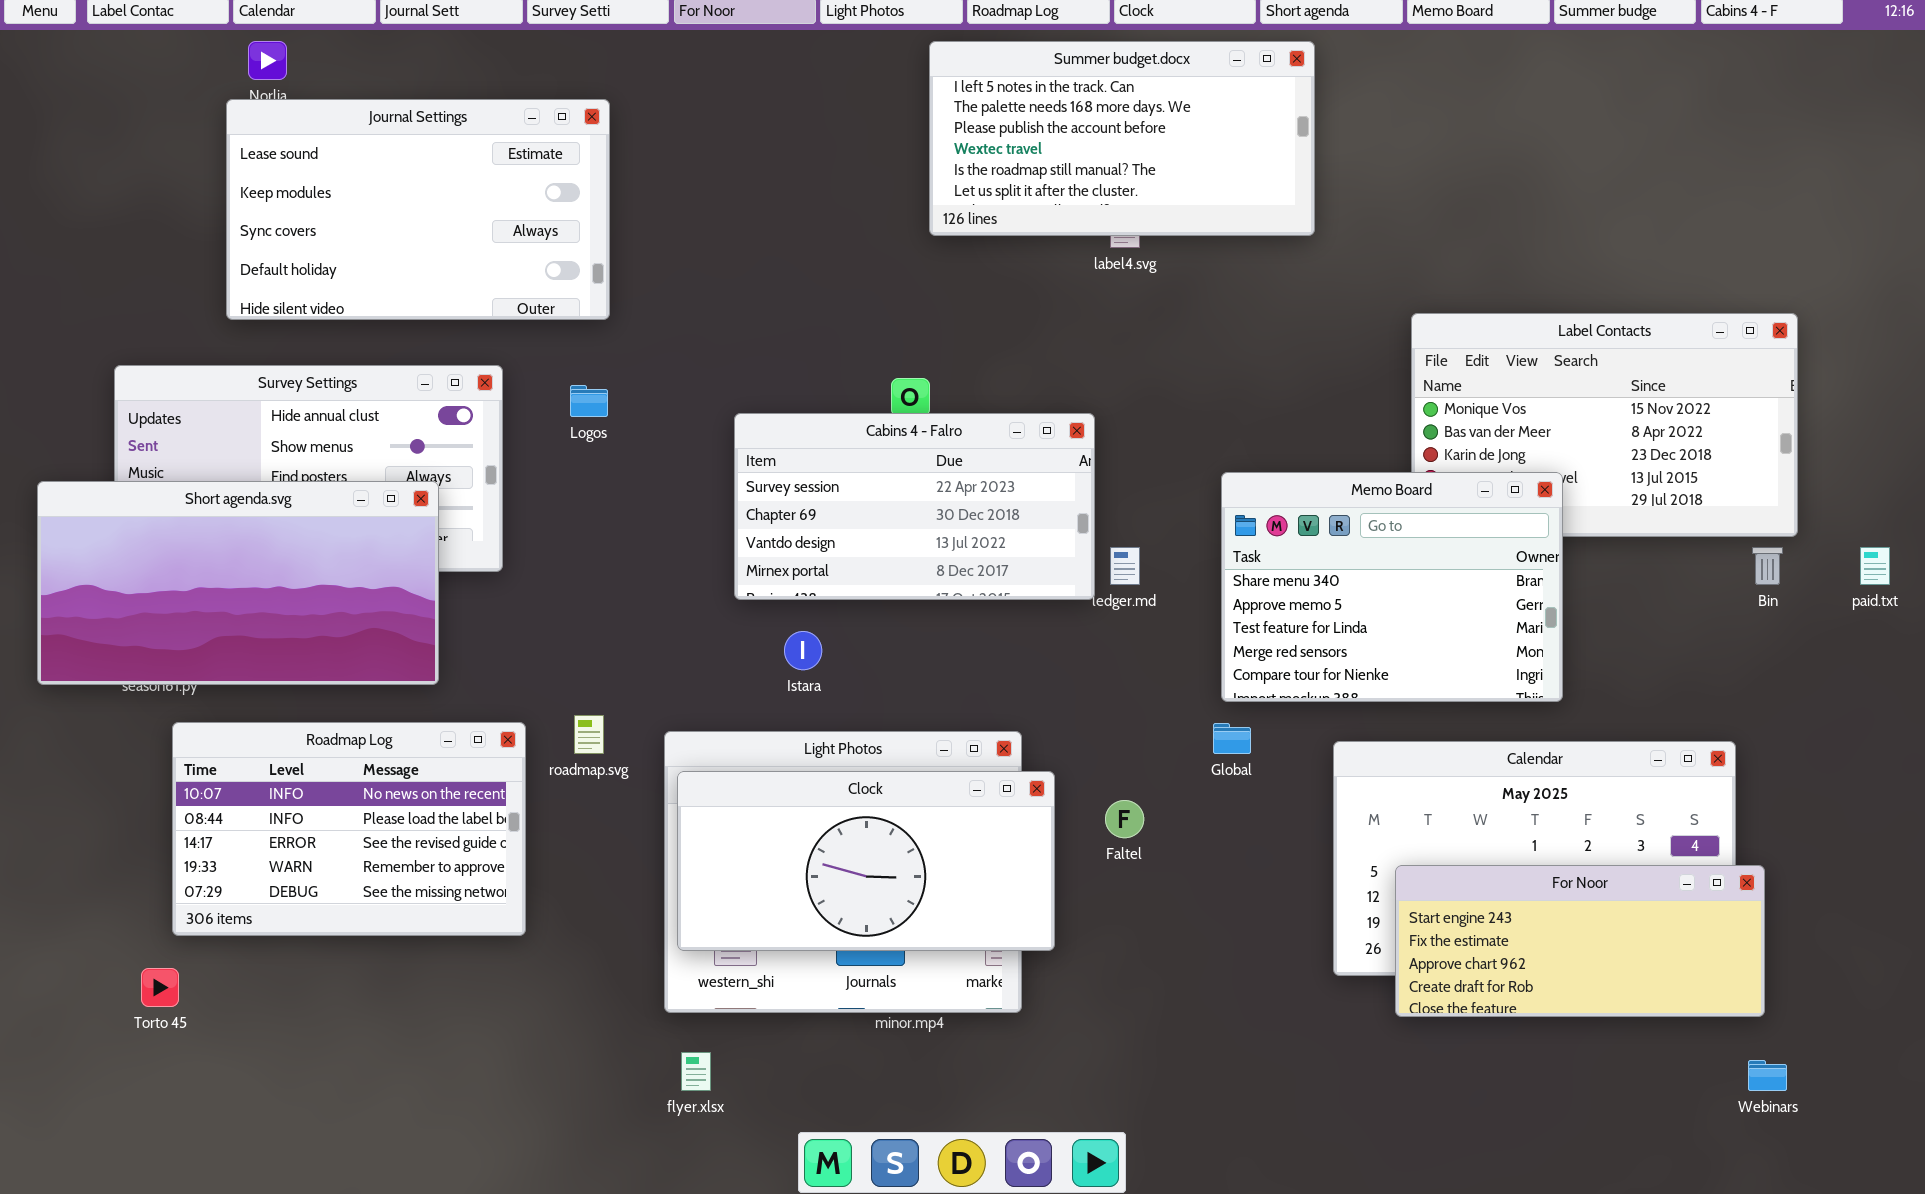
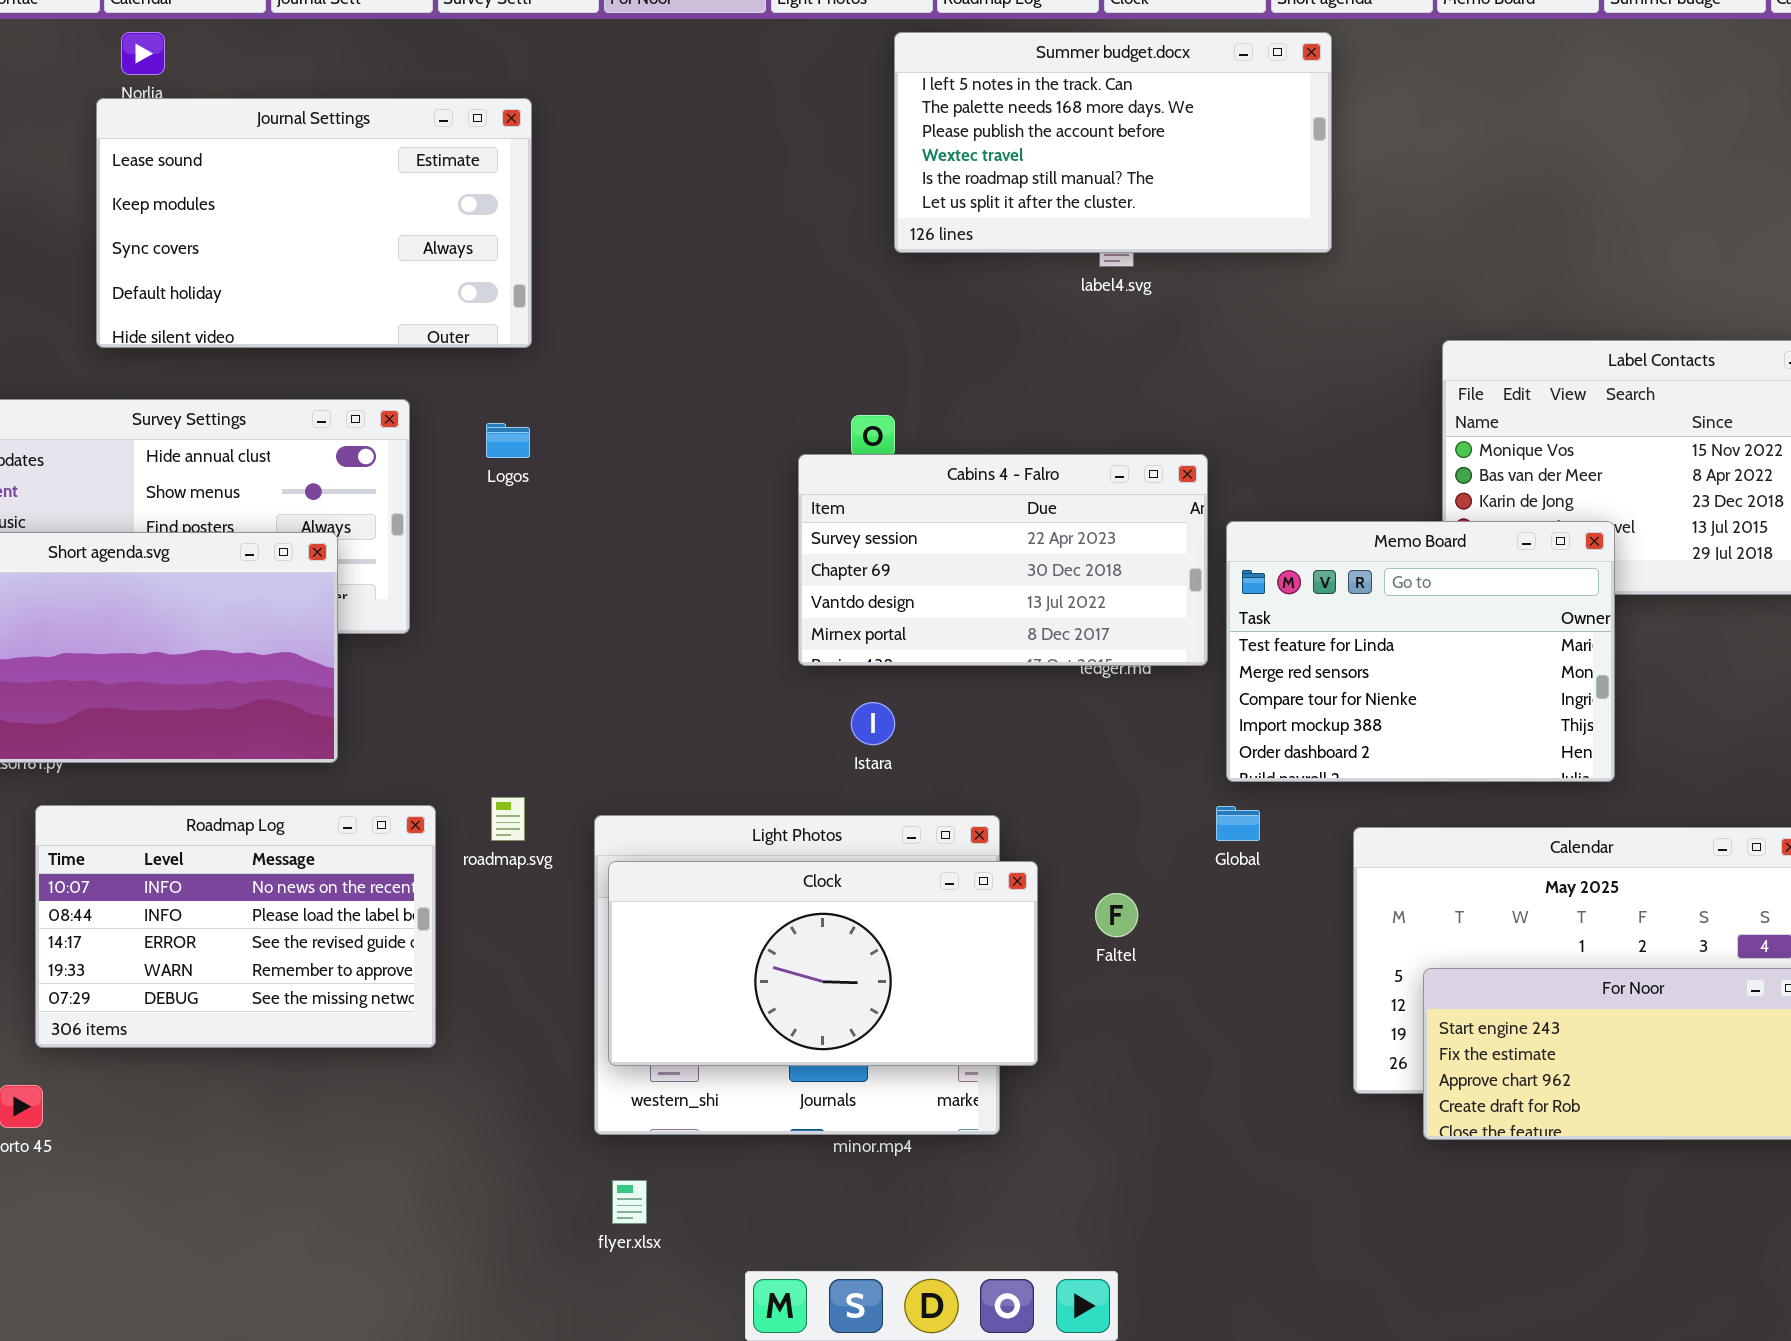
Cabins 4 - Falro: [734,413,1095,600] -> [798,454,1208,666], moved
Memo Board: [1221,472,1563,702] -> [1226,521,1615,782], scrolled down 2 rows
Istara: [784,631,822,670] -> [851,702,895,745], moved

